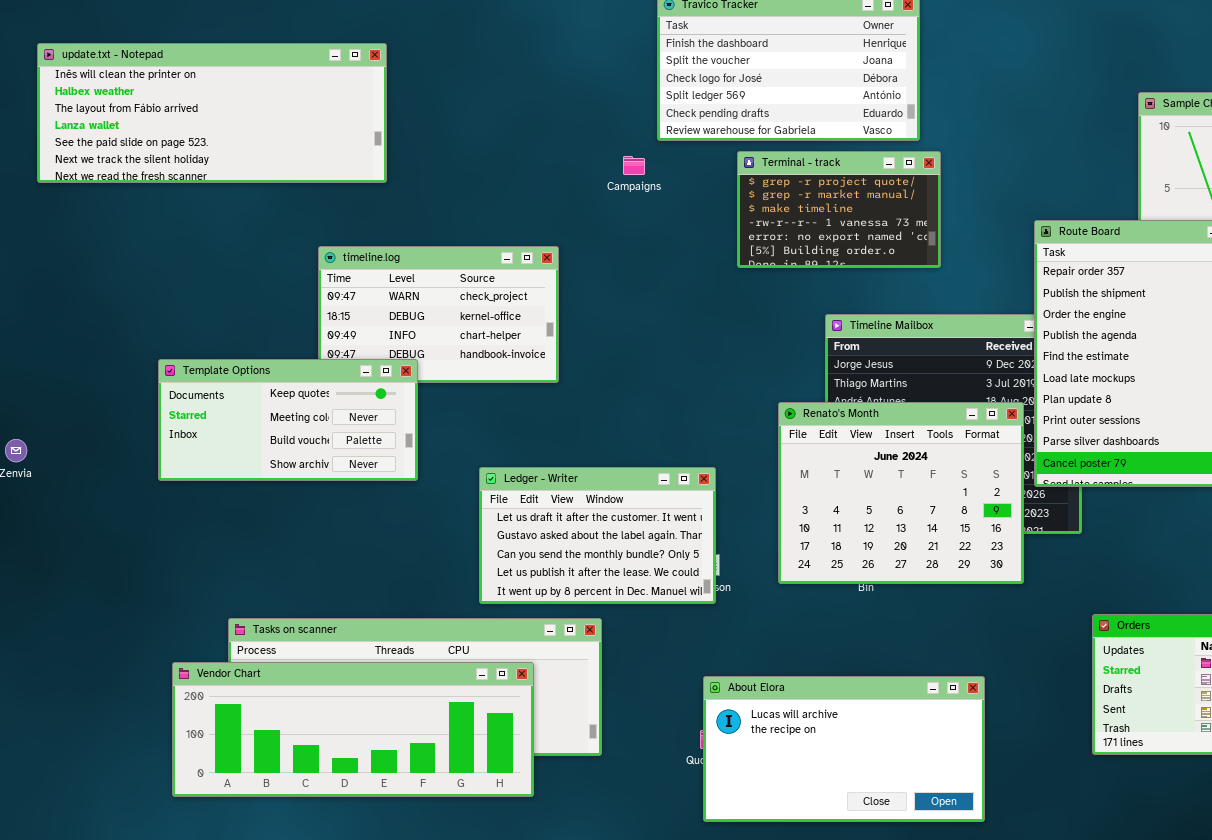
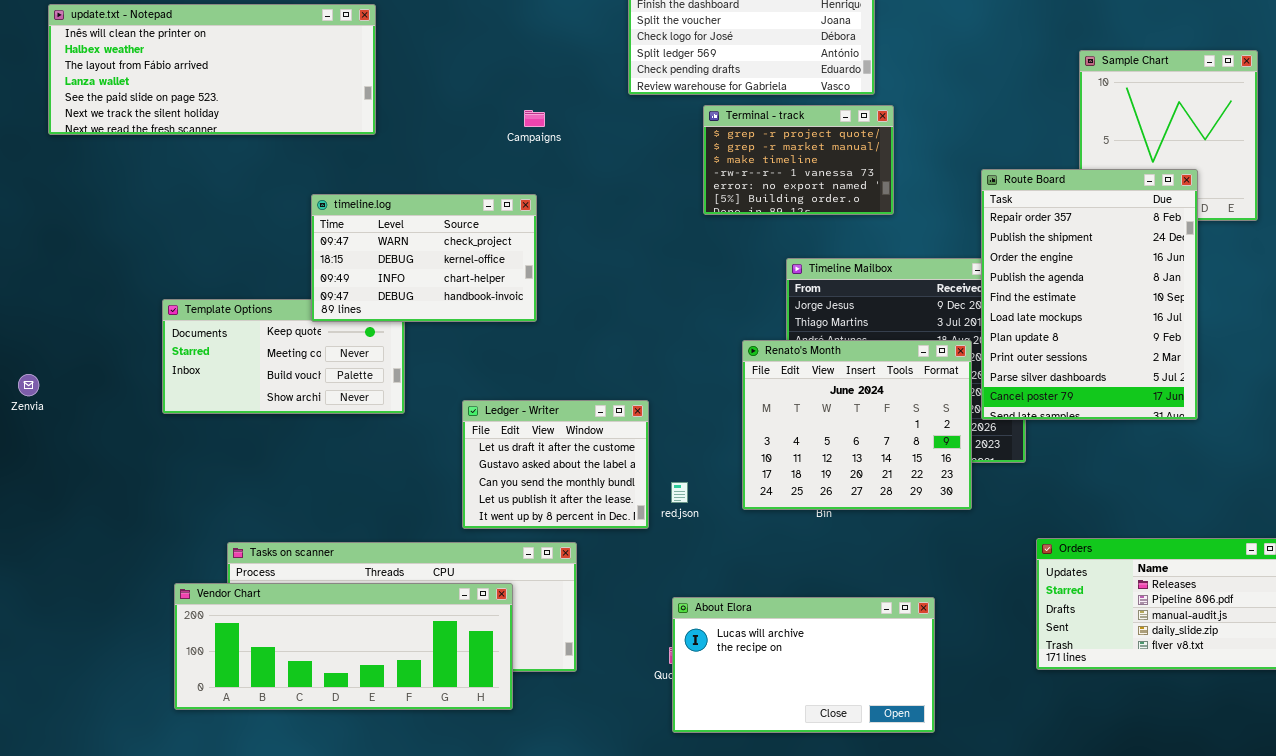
Campaigns: [623,156,645,175] -> [524,110,545,127], moved
timeline.log: [318,246,559,383] -> [311,194,537,322], raised
Ledger - Writer: [479,467,716,604] -> [462,400,649,529], resized

